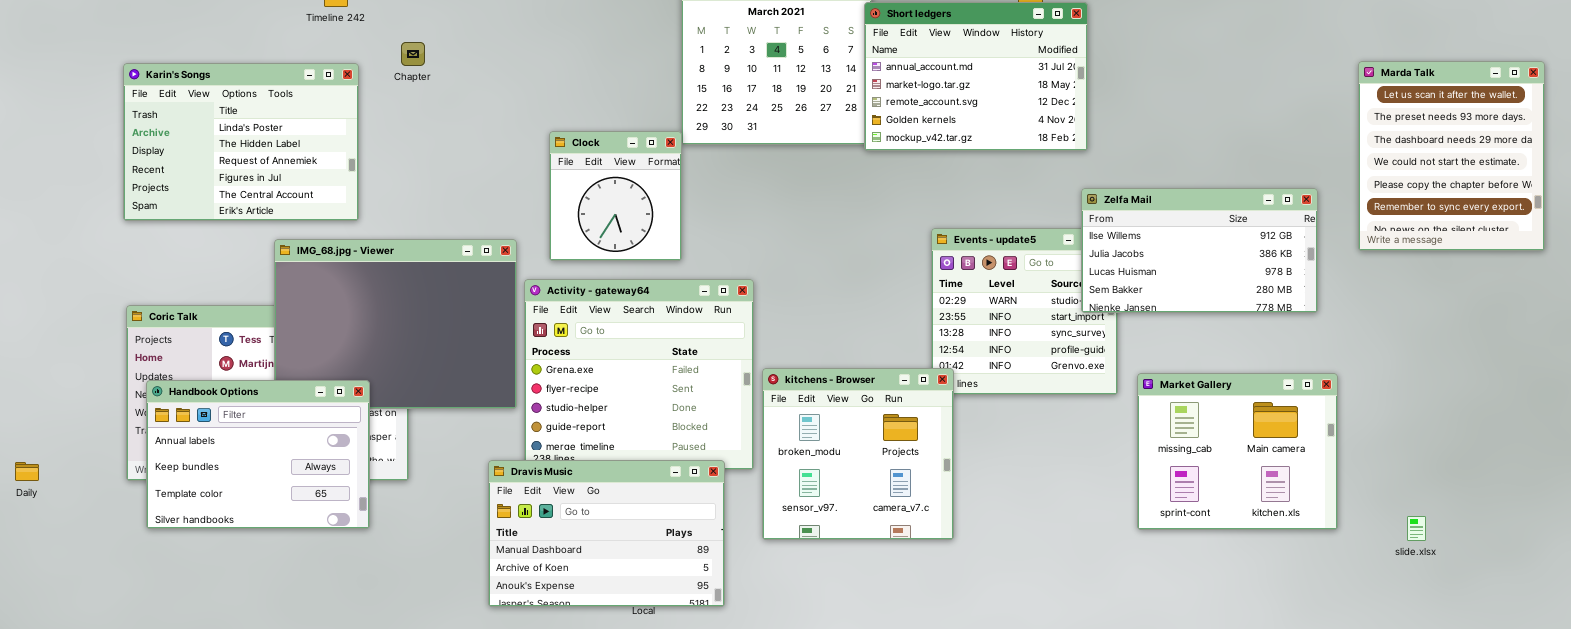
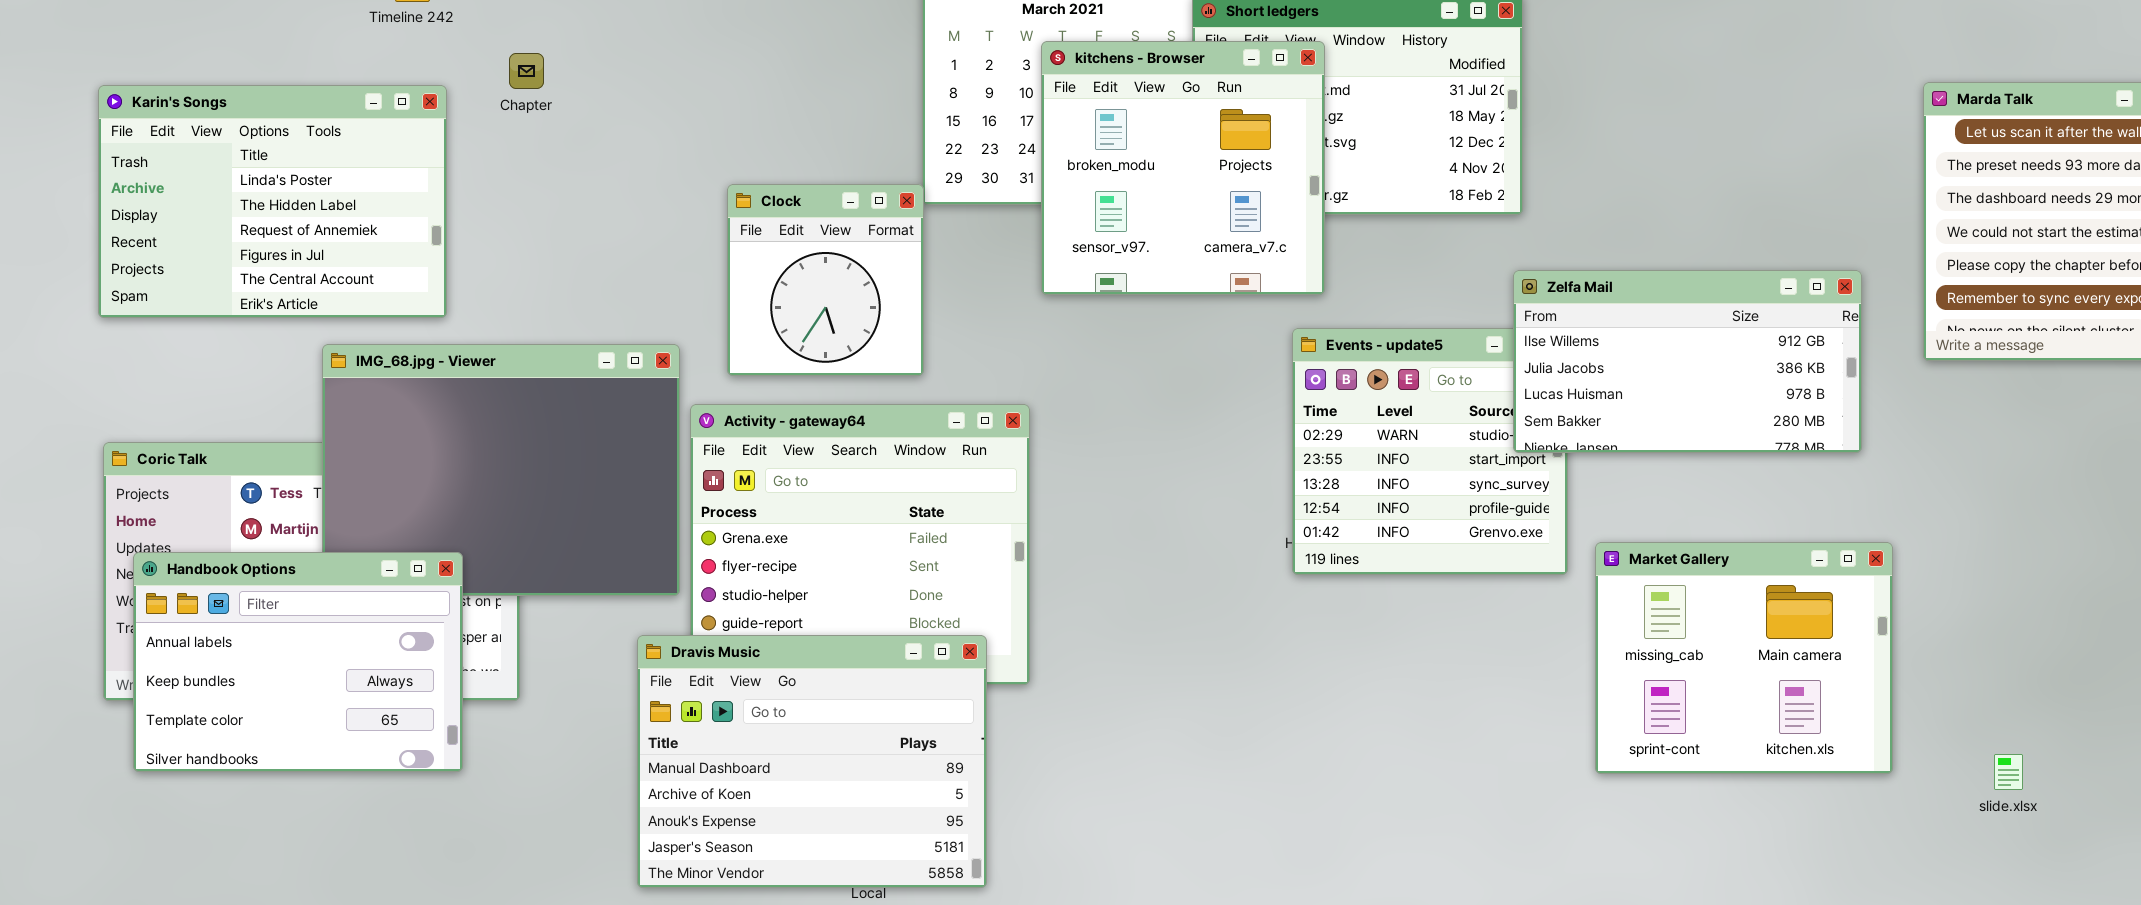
kitchens - Browser: [762,368,954,540] -> [1041,41,1325,295], moved
Dravis Music: [488,460,725,607] -> [637,635,987,888], resized

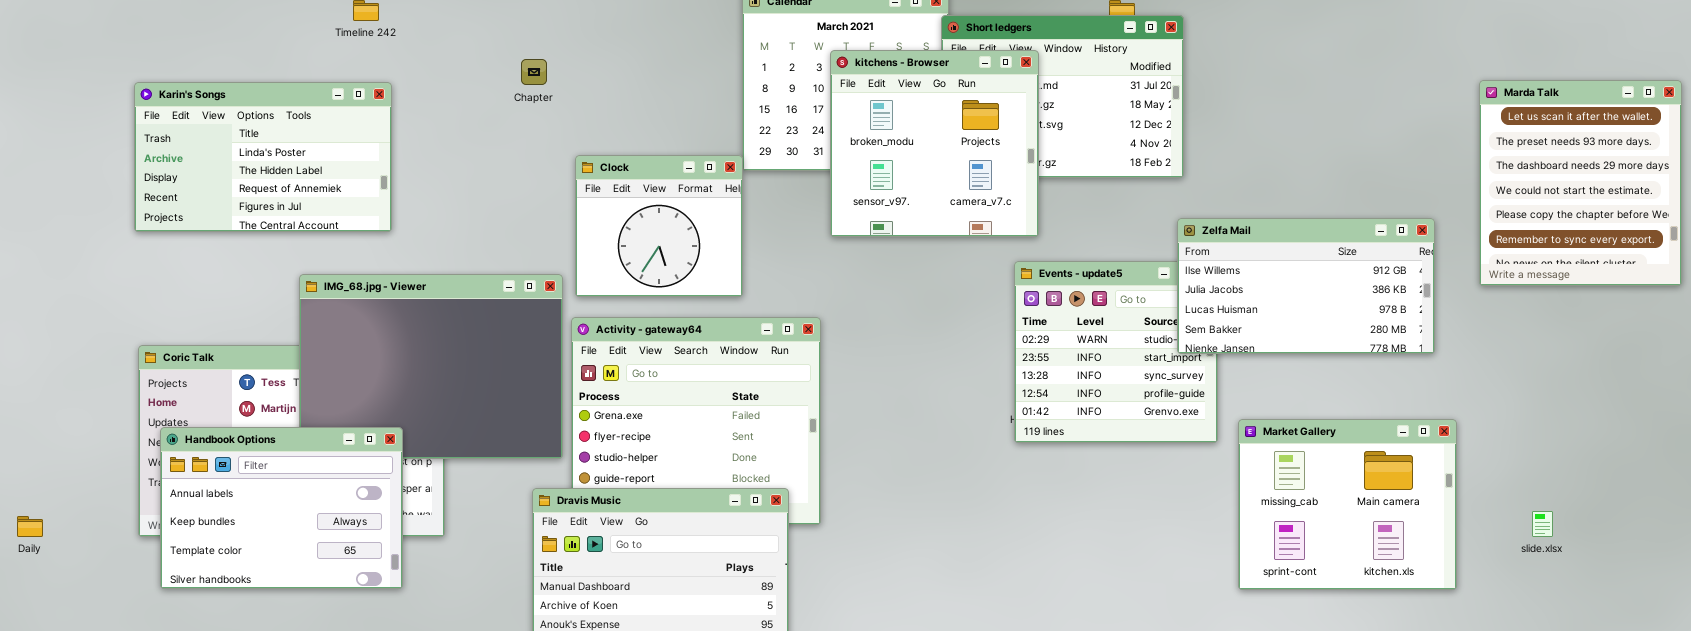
Chapter: [509,53,544,89] -> [521,59,547,85], moved
Karin's Songs: [98,85,447,318] -> [134,82,392,232], resized
Clock: [727,184,924,376] -> [575,155,743,297], resized
slide.xlsx: [1994,754,2023,790] -> [1532,511,1553,537], moved

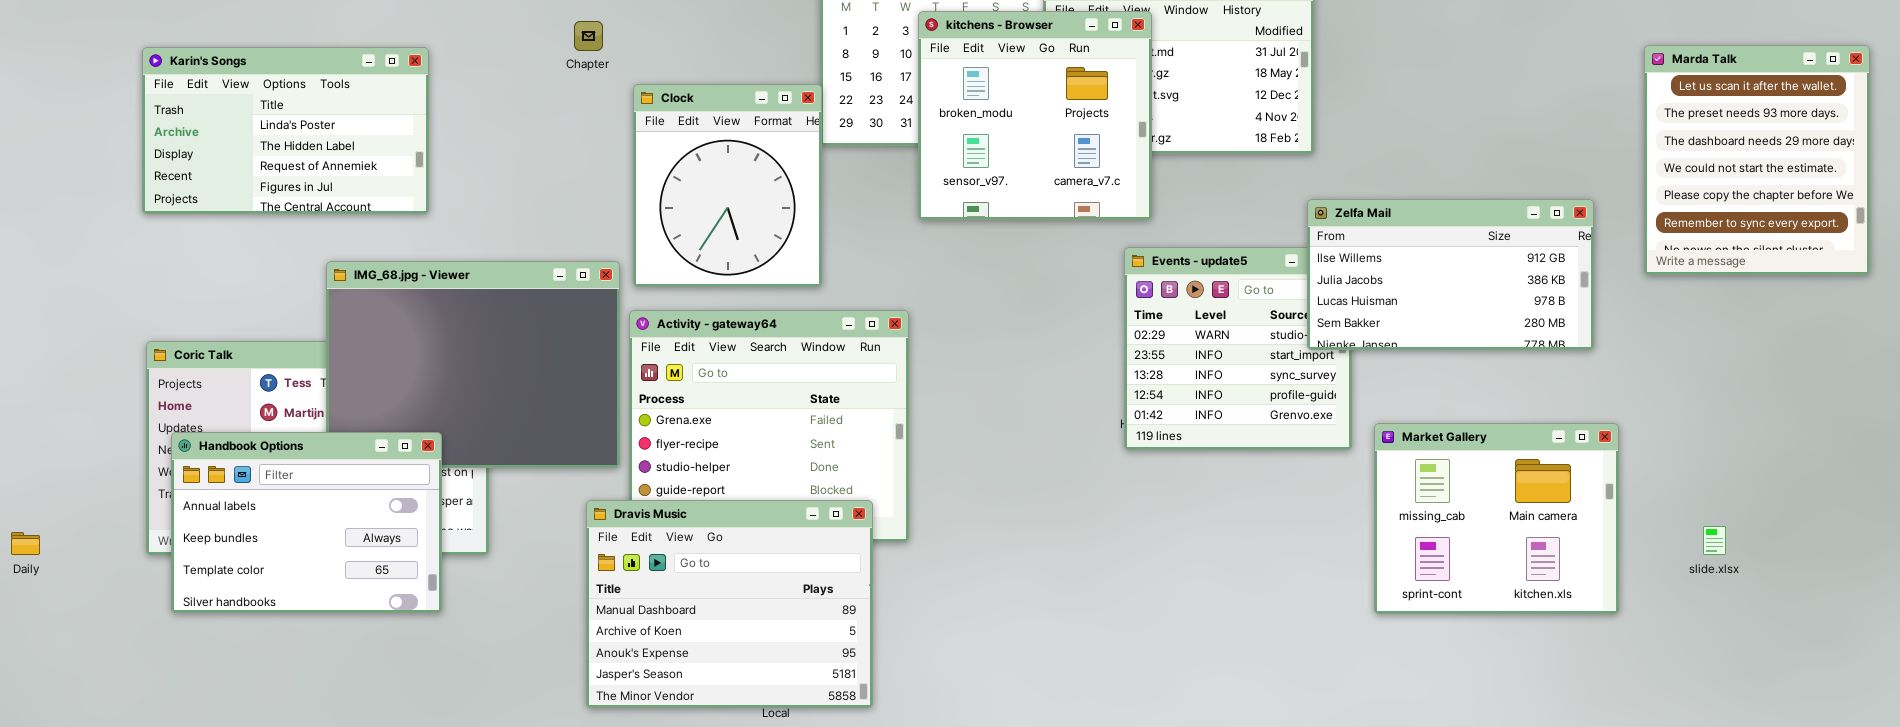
Clock: [575,155,743,297] -> [633,84,822,287], resized

